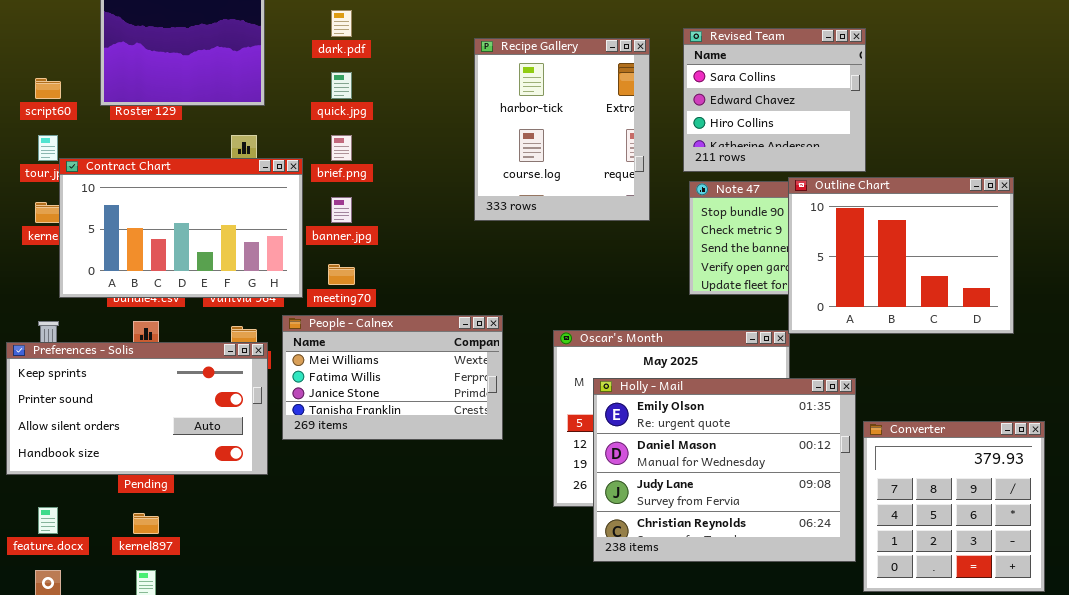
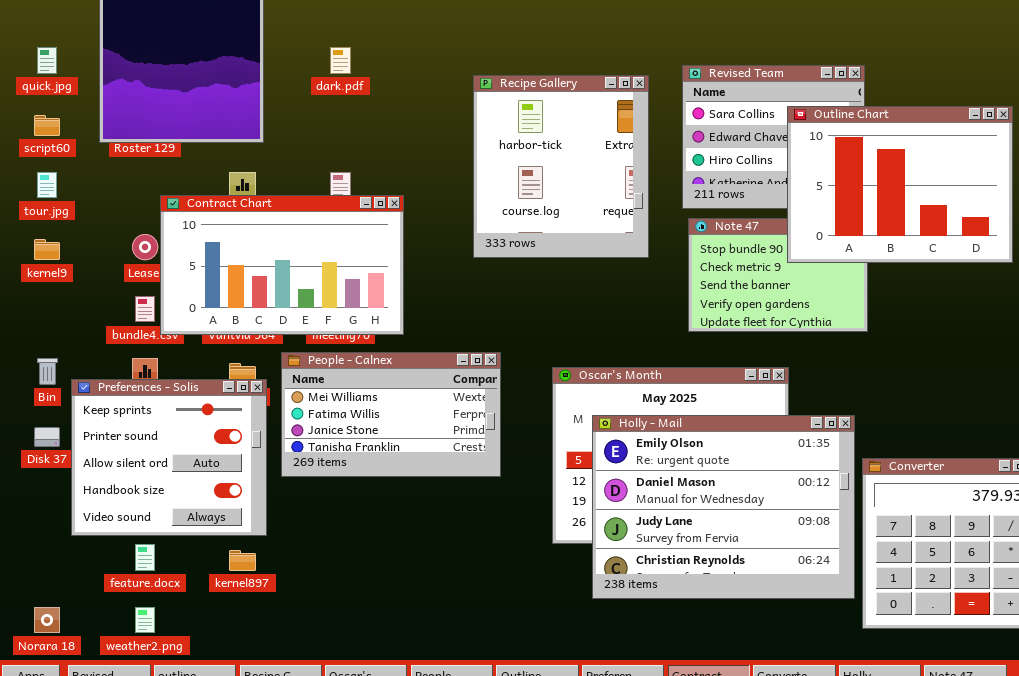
quick.jpg: [331,72,352,99] -> [37,47,57,74], moved
Contract Chart: [59,158,303,298] -> [160,195,404,335], moved
Outline Chart: [788,177,1014,334] -> [787,106,1013,263], moved
Preferences - Solis: [6,342,268,475] -> [71,379,267,536], resized
feature.docx: [38,507,58,534] -> [135,544,155,571], moved
kernel897: [133,513,159,534] -> [229,550,256,571], moved

